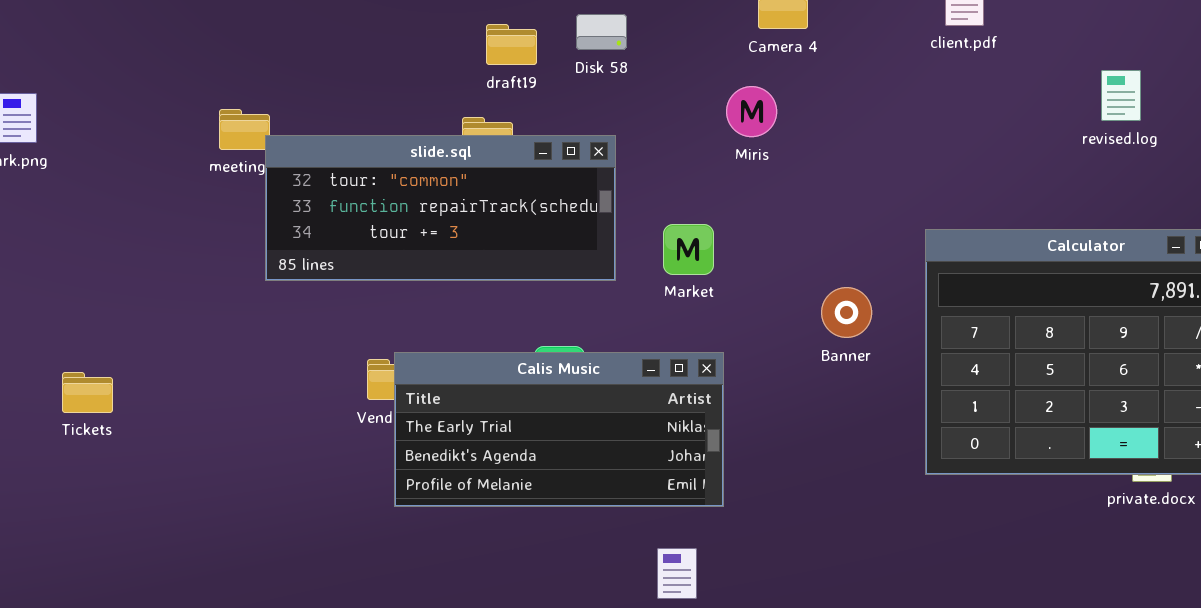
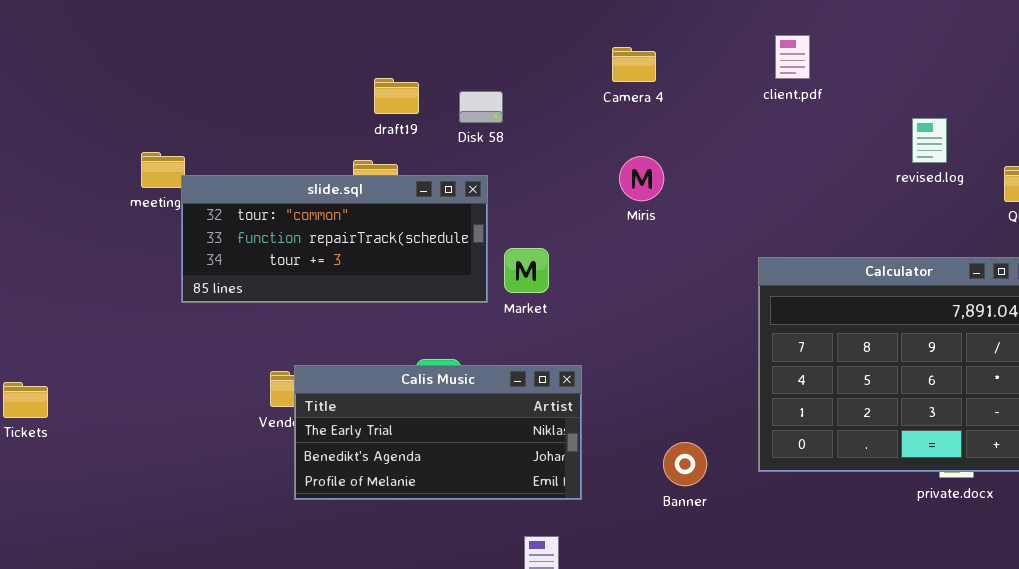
Disk 58: [576,14,627,50] -> [459,91,503,123], moved
Miris: [726,86,777,137] -> [619,156,664,201], moved
Market: [663,224,714,275] -> [504,248,549,293], moved
Banner: [821,287,872,338] -> [663,442,707,486], moved

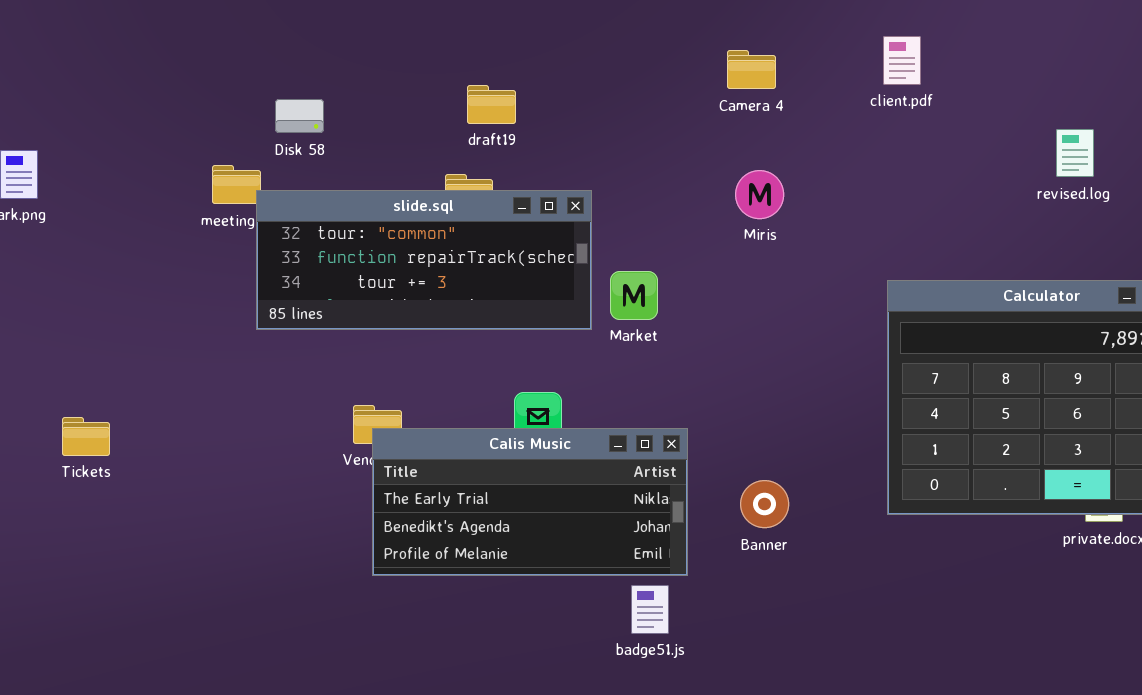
client.pdf: [775,35,810,79] -> [883,36,921,85], moved
Disk 58: [459,91,503,123] -> [275,99,324,133], moved
Calis Music: [294,365,582,500] -> [372,428,688,576], moved
Banner: [663,442,707,486] -> [740,480,789,528], moved

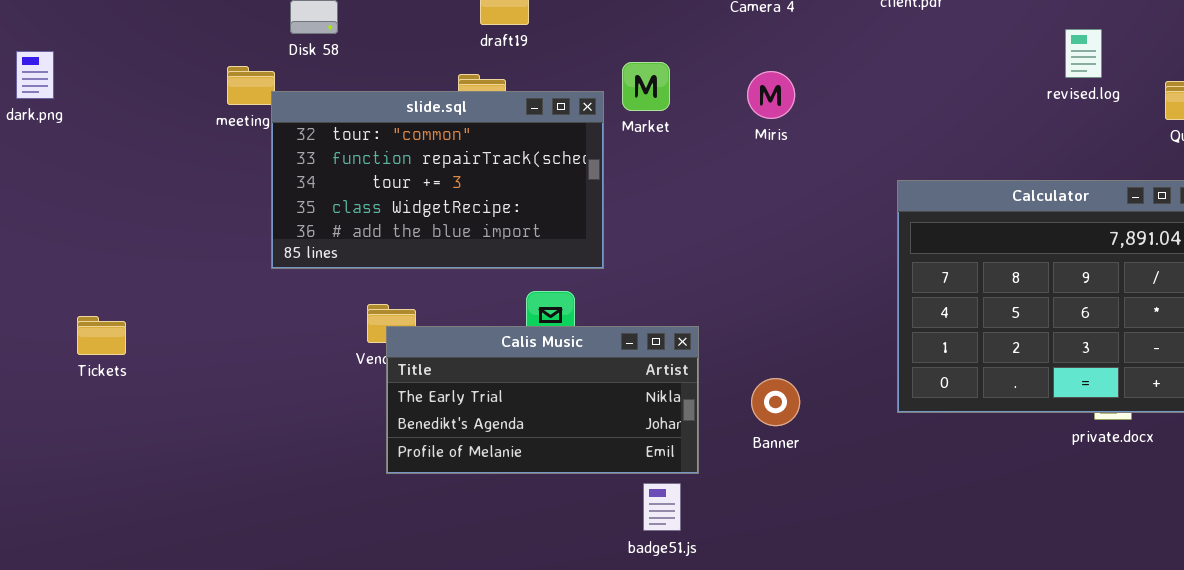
slide.sql: [256,190,592,330] -> [271,91,604,269], resized
Market: [610,271,658,320] -> [622,62,670,111], moved

